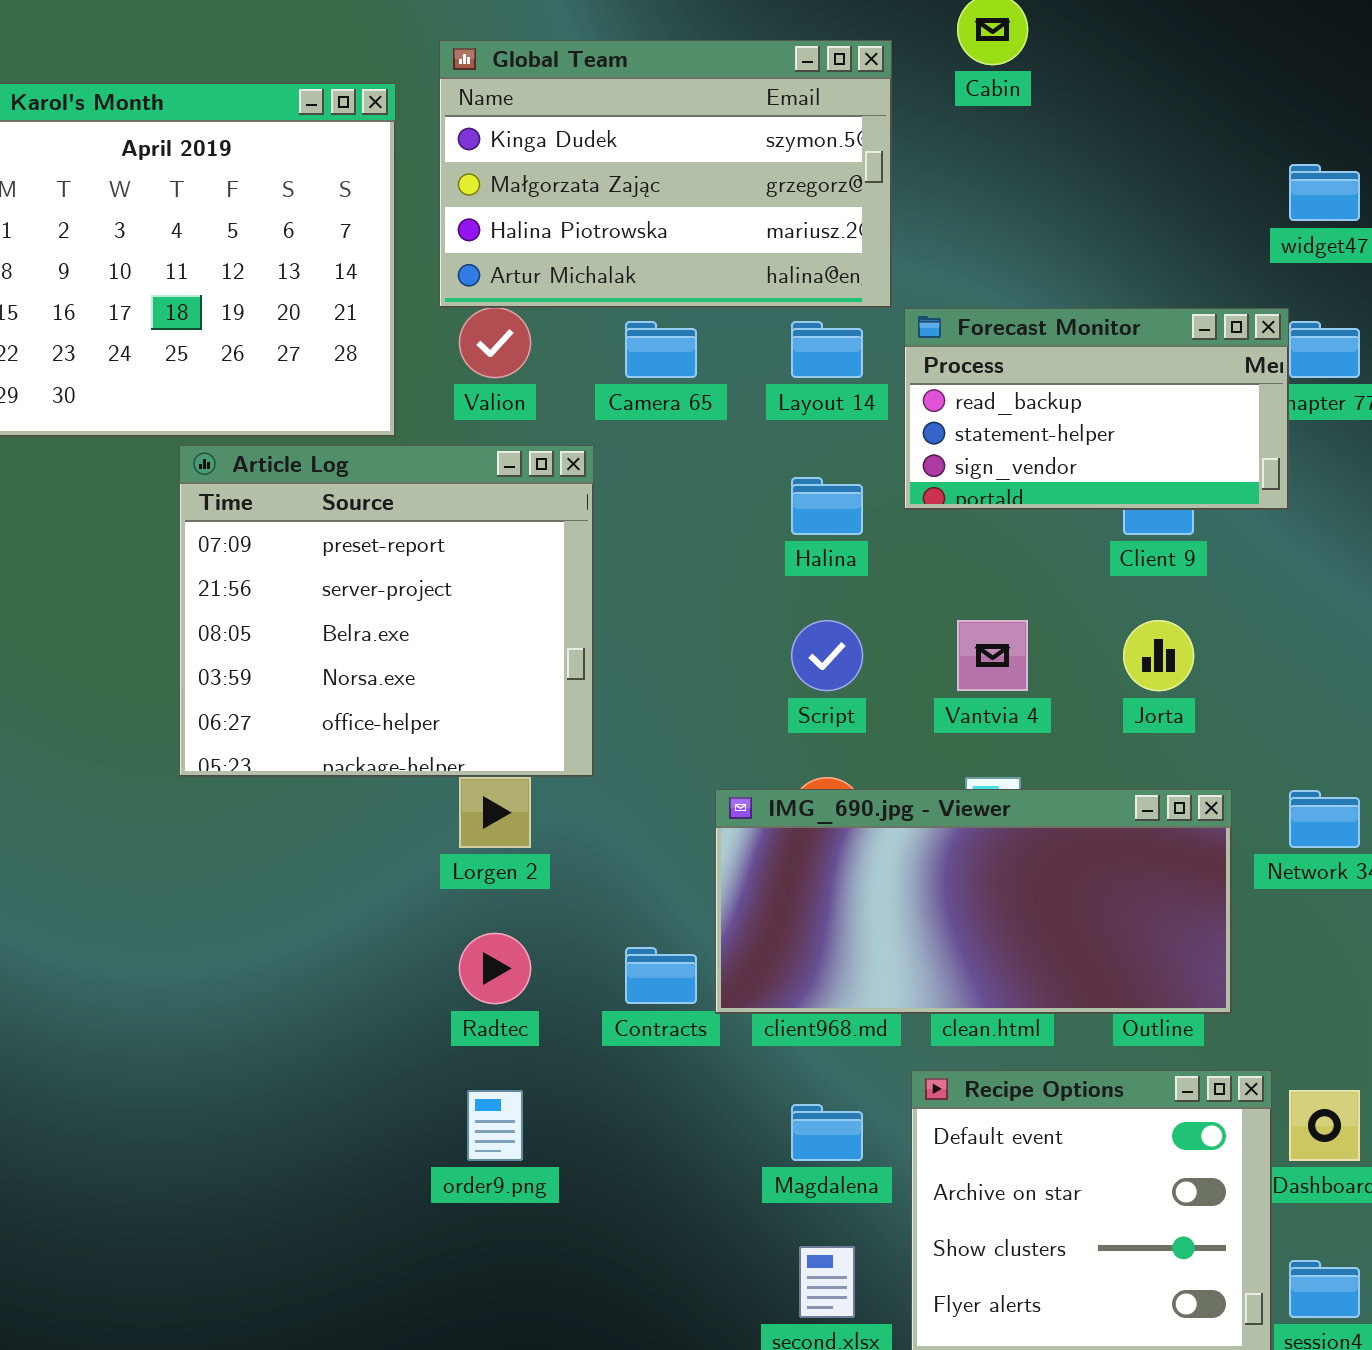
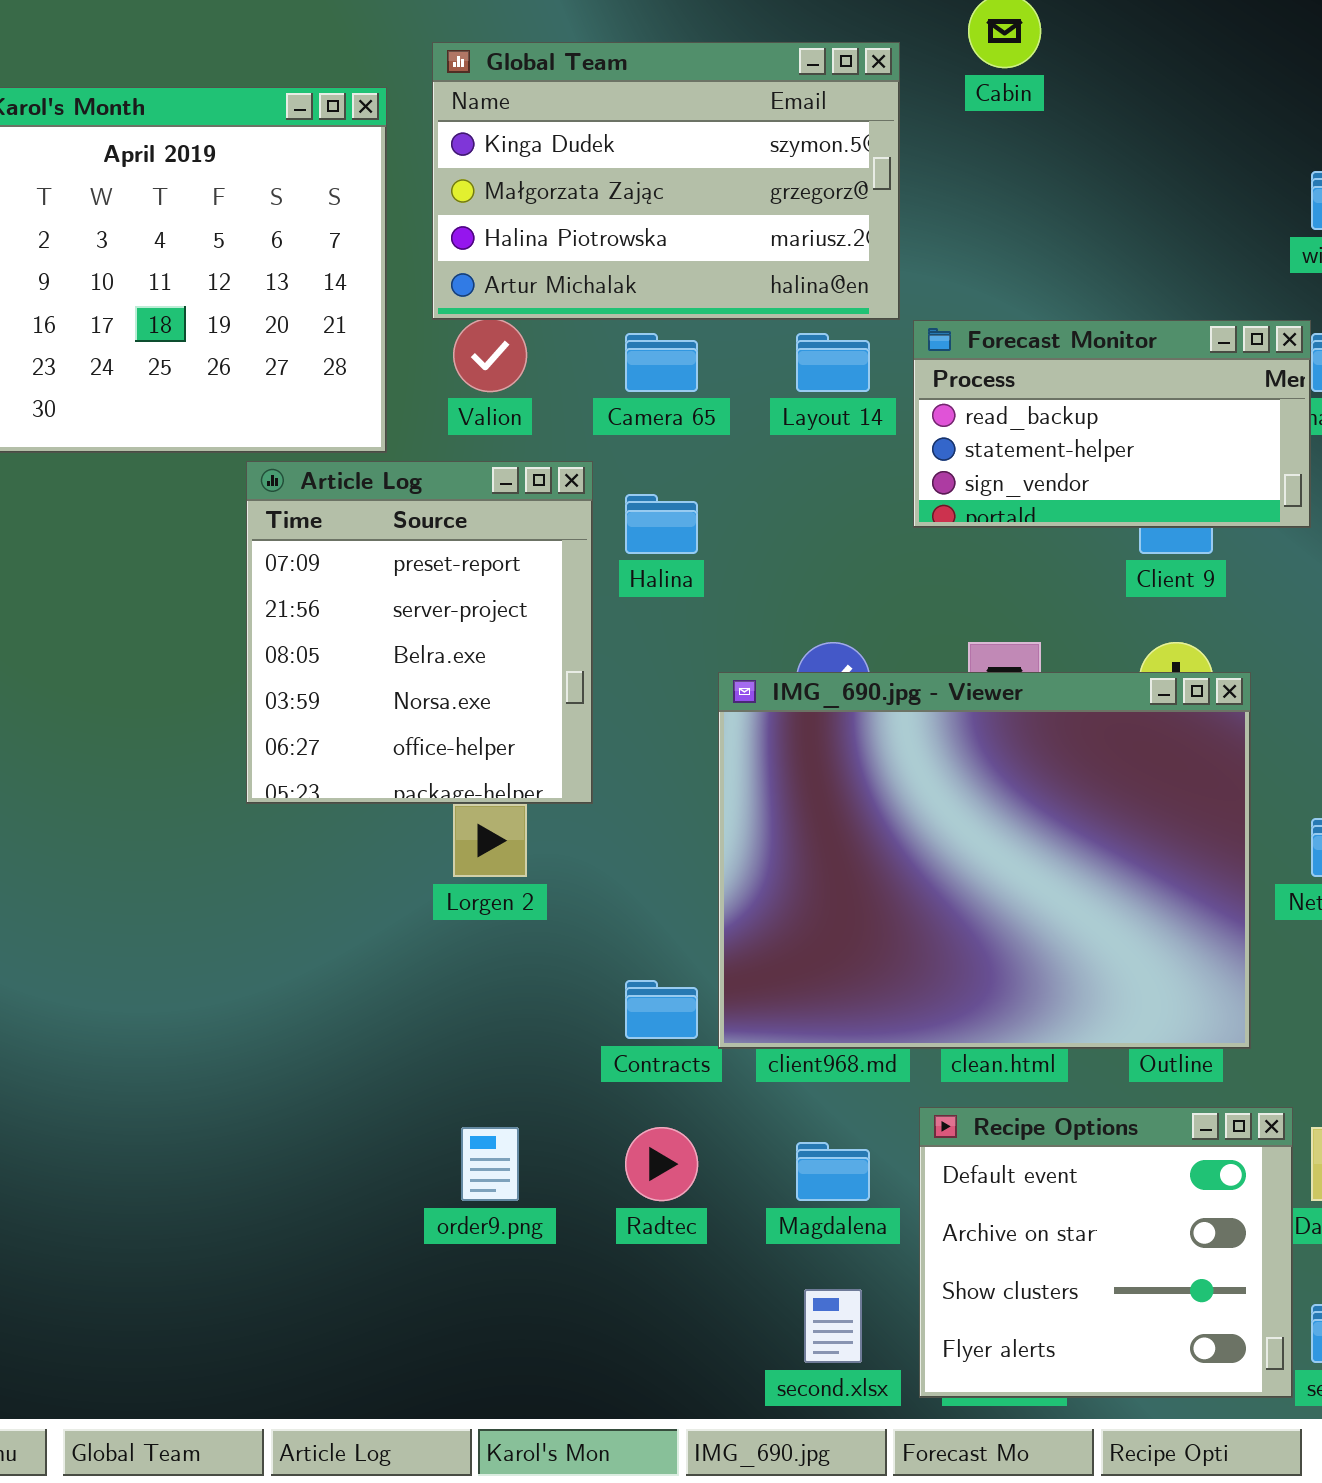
Article Log: [179,445,594,777] -> [246,461,593,804], resized
Halina: [791,477,863,535] -> [625,494,698,554], moved
IMG_690.jpg - Viewer: [715,789,1232,1014] -> [718,672,1251,1049], resized
Radtec: [459,933,531,1004] -> [625,1127,698,1201], moved

